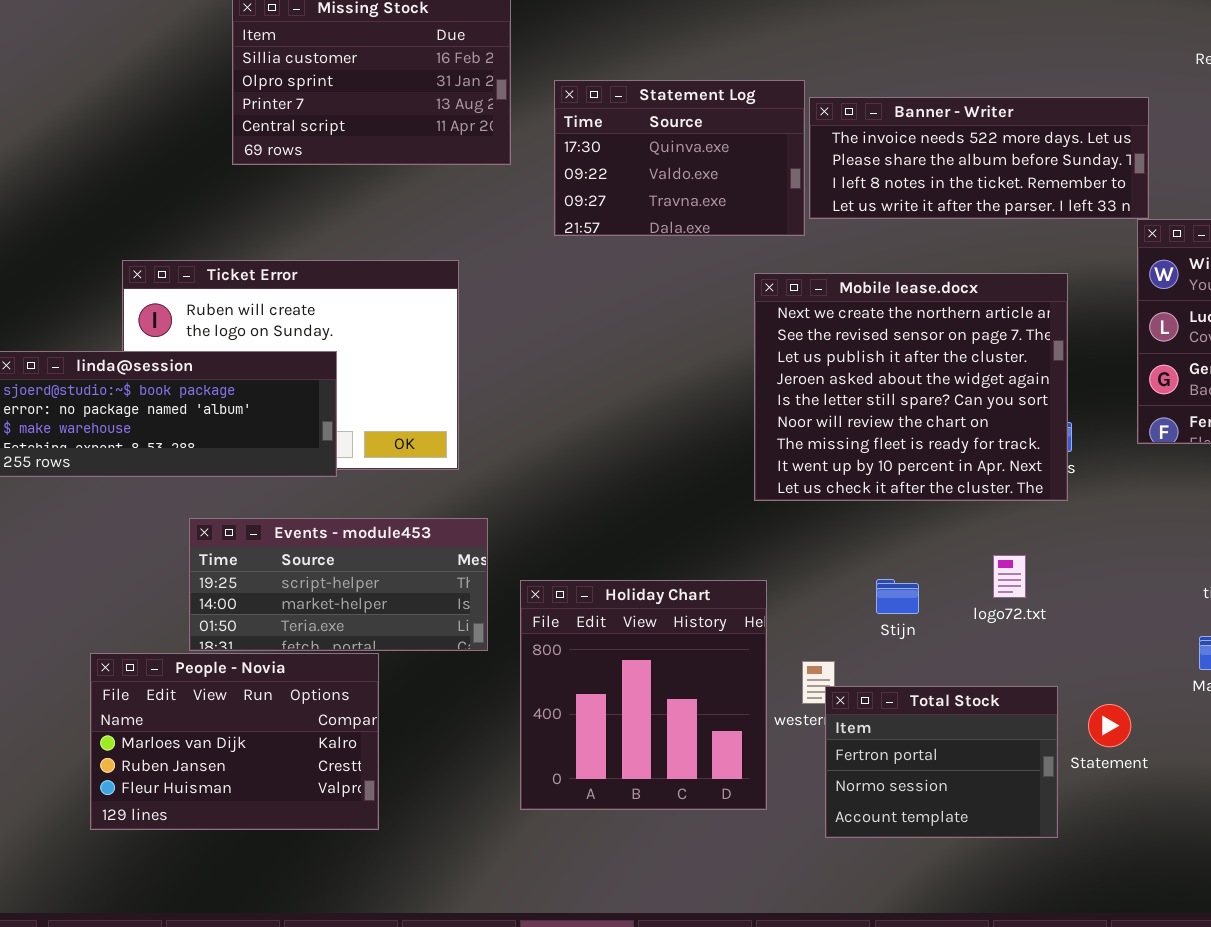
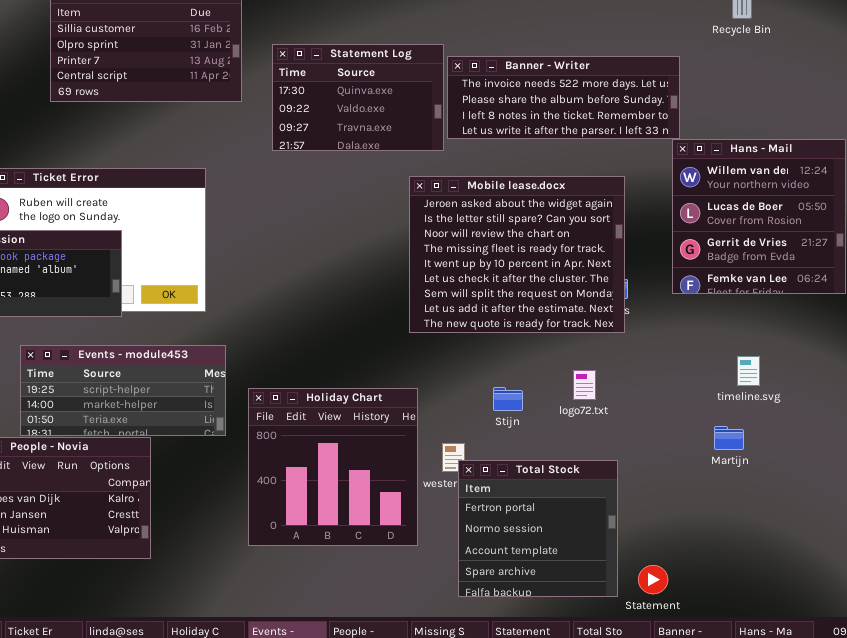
Mobile lease.docx: [754,273,1068,501] -> [409,176,625,333], scrolled down 3 rows
Total Stock: [825,686,1058,838] -> [458,460,618,597], resized
Statement: [1088,704,1131,747] -> [638,565,668,594], moved

